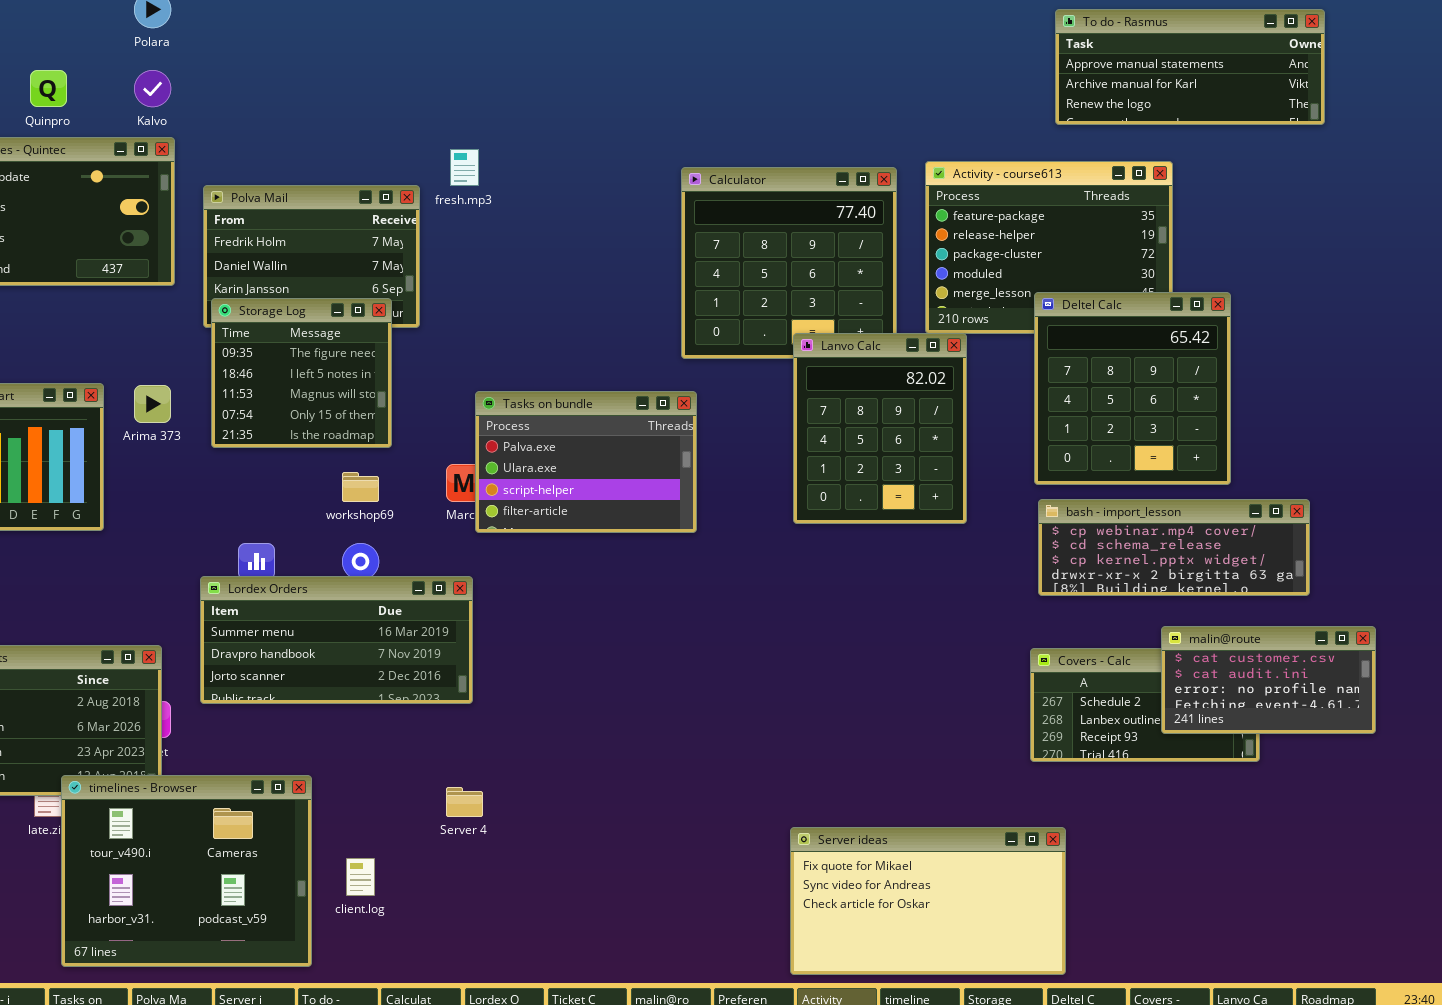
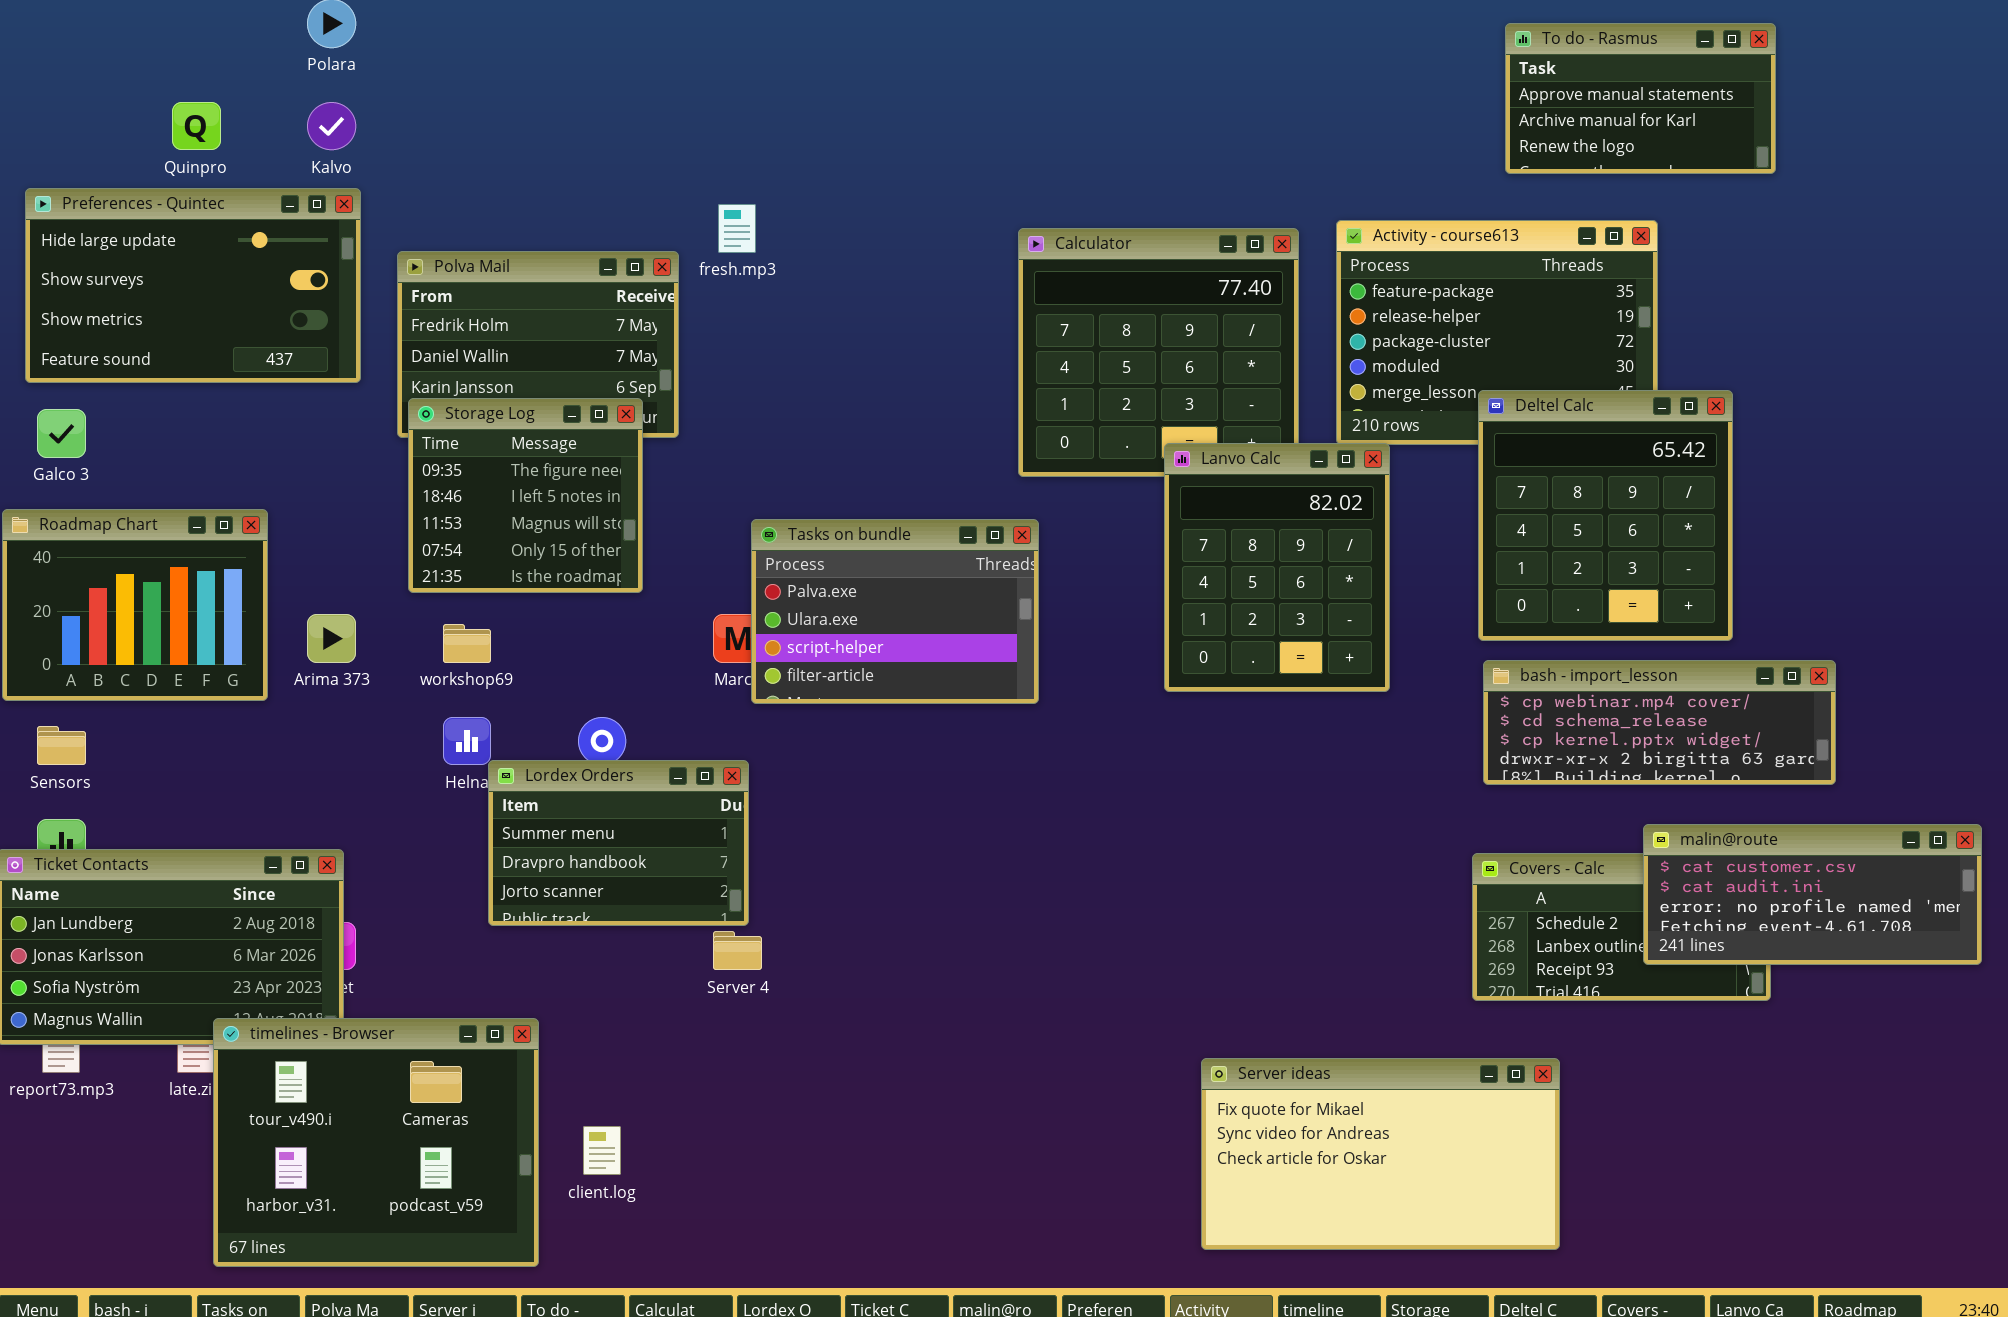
To do - Rasmus: [1055,9,1325,125] -> [1505,23,1776,174], resized
Arima 373: [134,385,171,423] -> [307,614,356,663], moved
workshop69: [342,472,379,502] -> [443,624,491,663], moved
Lordex Orders: [200,576,473,704] -> [488,760,749,926], resized
malin@route: [1161,626,1376,734] -> [1643,824,1982,965], resized
Server 4: [446,787,483,817] -> [713,931,762,970], moved
Server ideas: [790,827,1066,975] -> [1201,1058,1560,1250], moved

